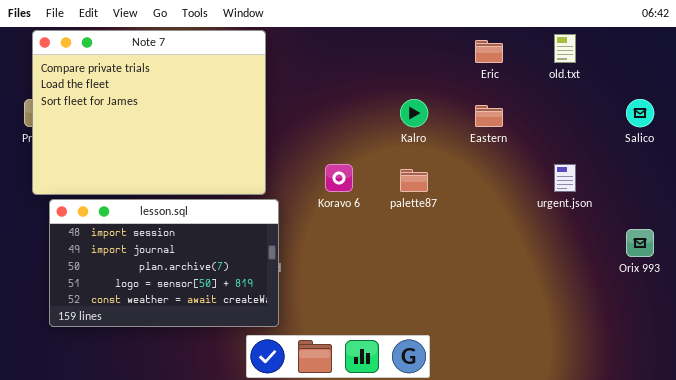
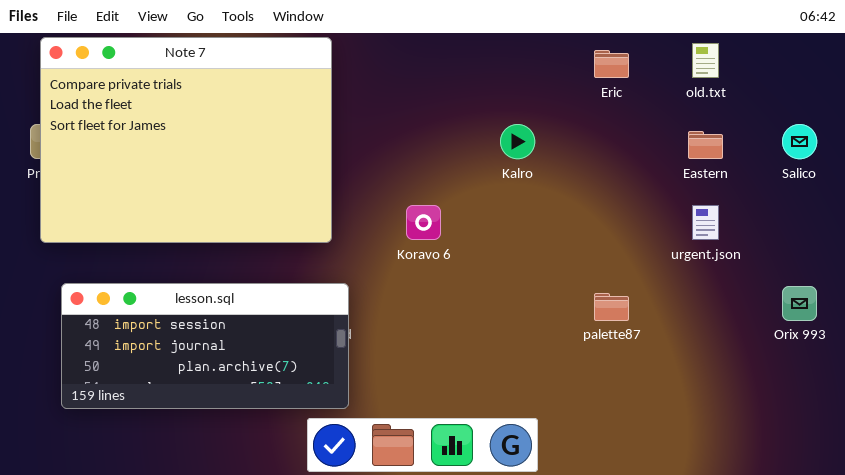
Eastern: [475,105,503,127] -> [688,131,723,159], moved
palette87: [400,169,428,192] -> [594,293,629,321], moved
lesson.sql: [49,199,279,327] -> [61,283,349,409], resized

